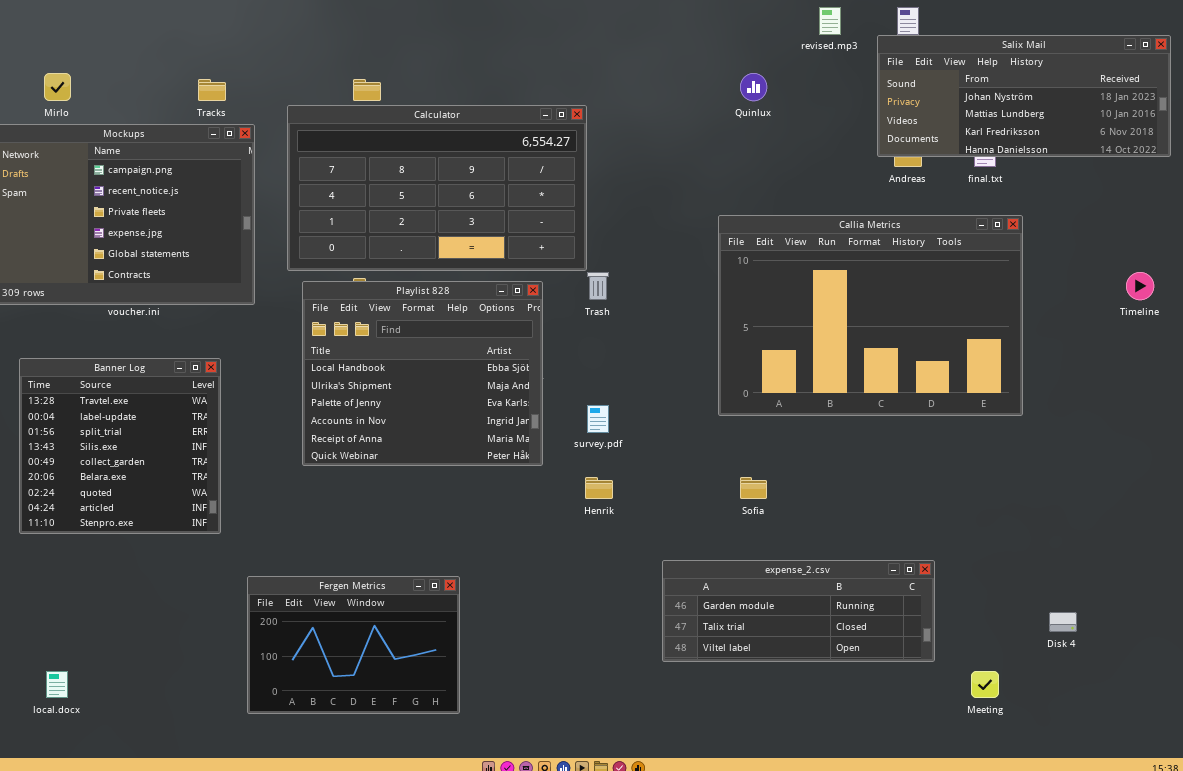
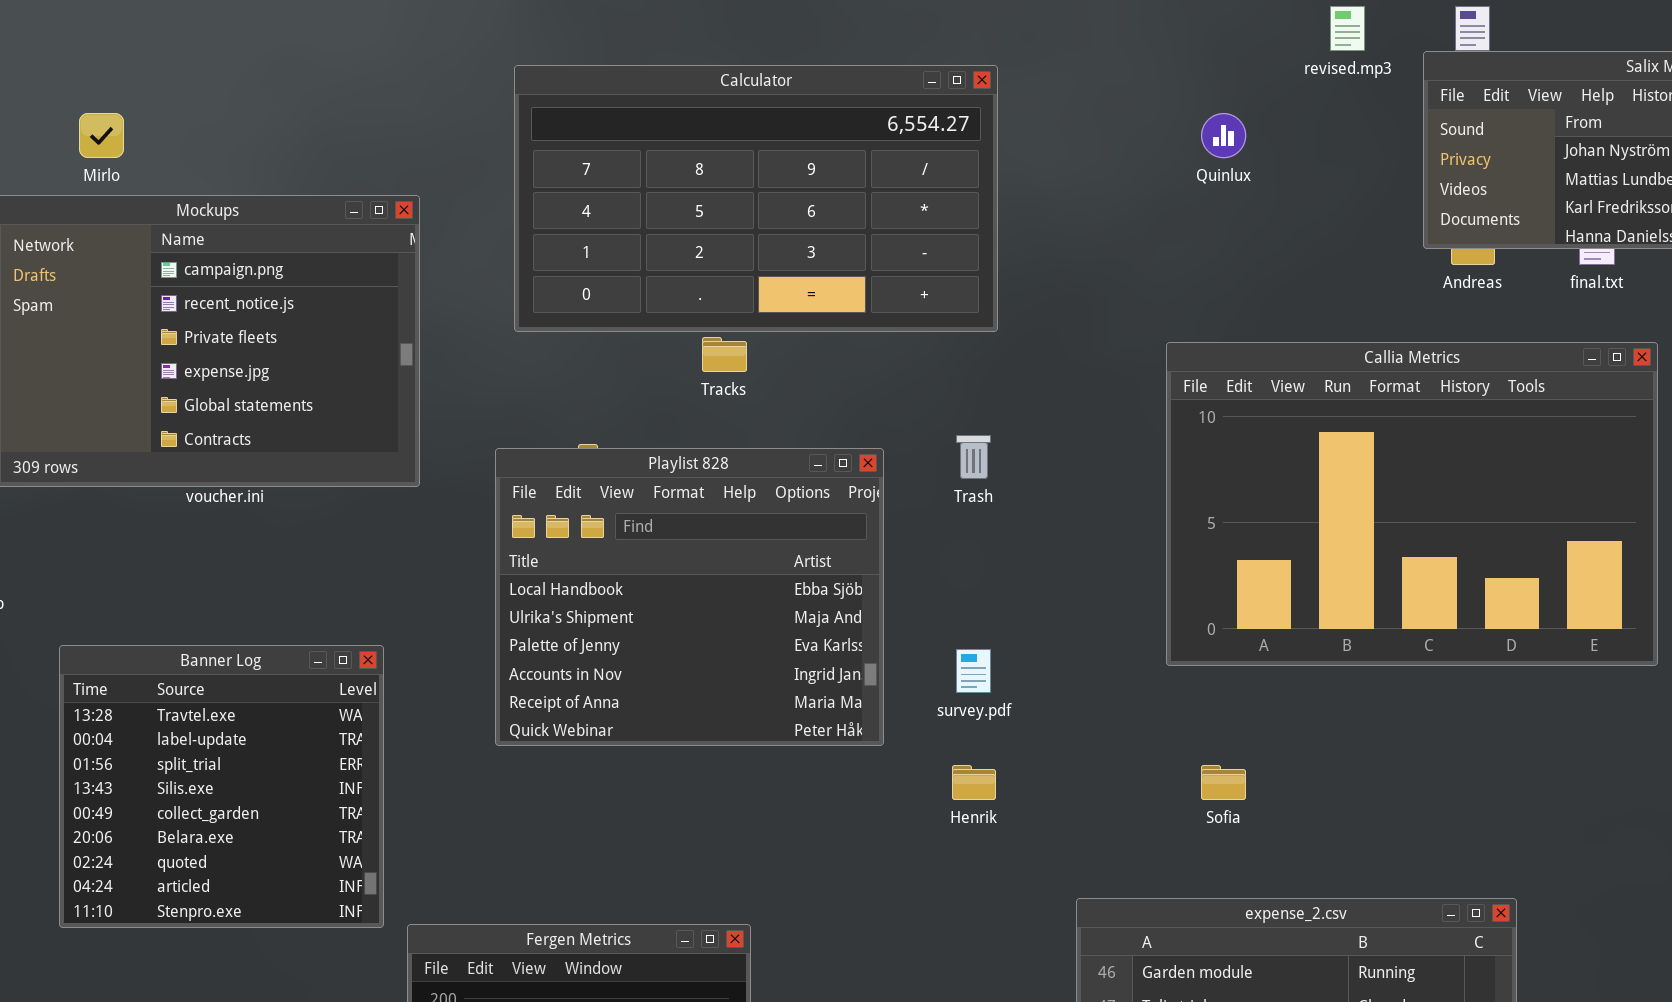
Tracks: [198,79,226,101] -> [702,337,747,372], moved
Calculator: [287,105,587,271] -> [514,65,998,332], moved
Banner Log: [19,358,221,534] -> [59,645,384,928], moved

